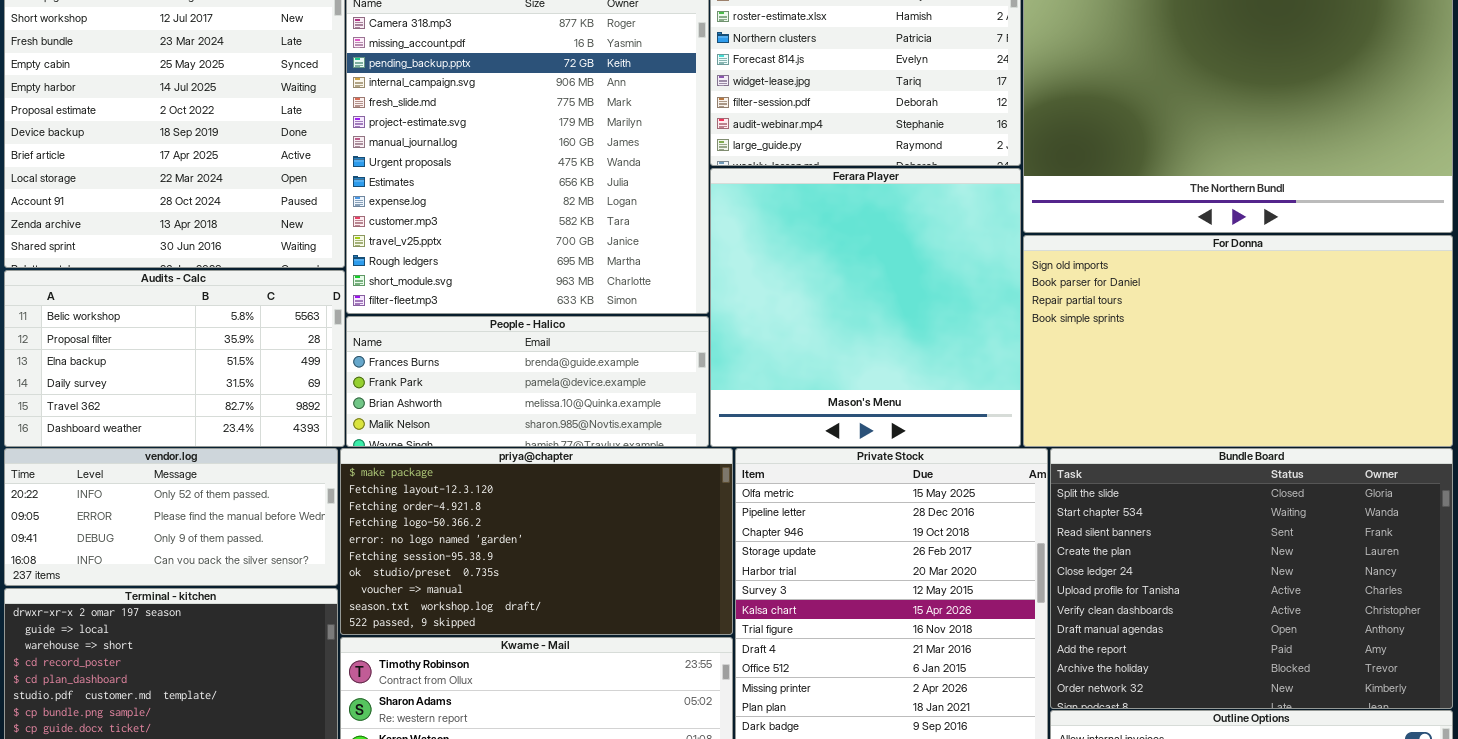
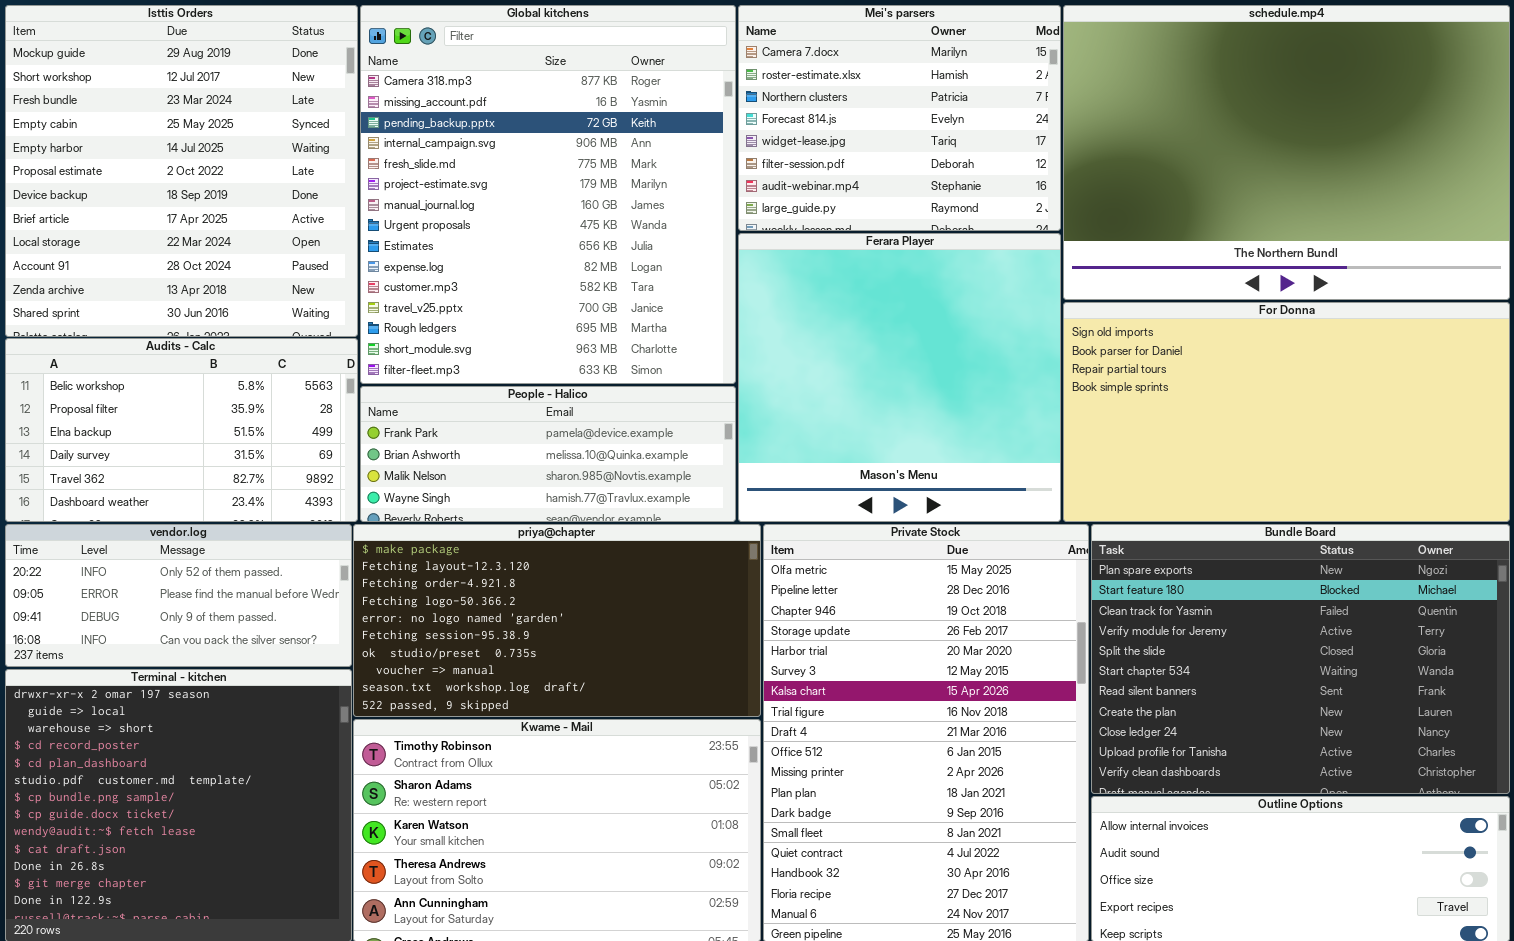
People - Halico: [346,316,709,447] -> [360,386,736,522], scrolled down 1 row
Bundle Board: [1050,448,1453,709] -> [1091,524,1510,794], scrolled up 4 rows

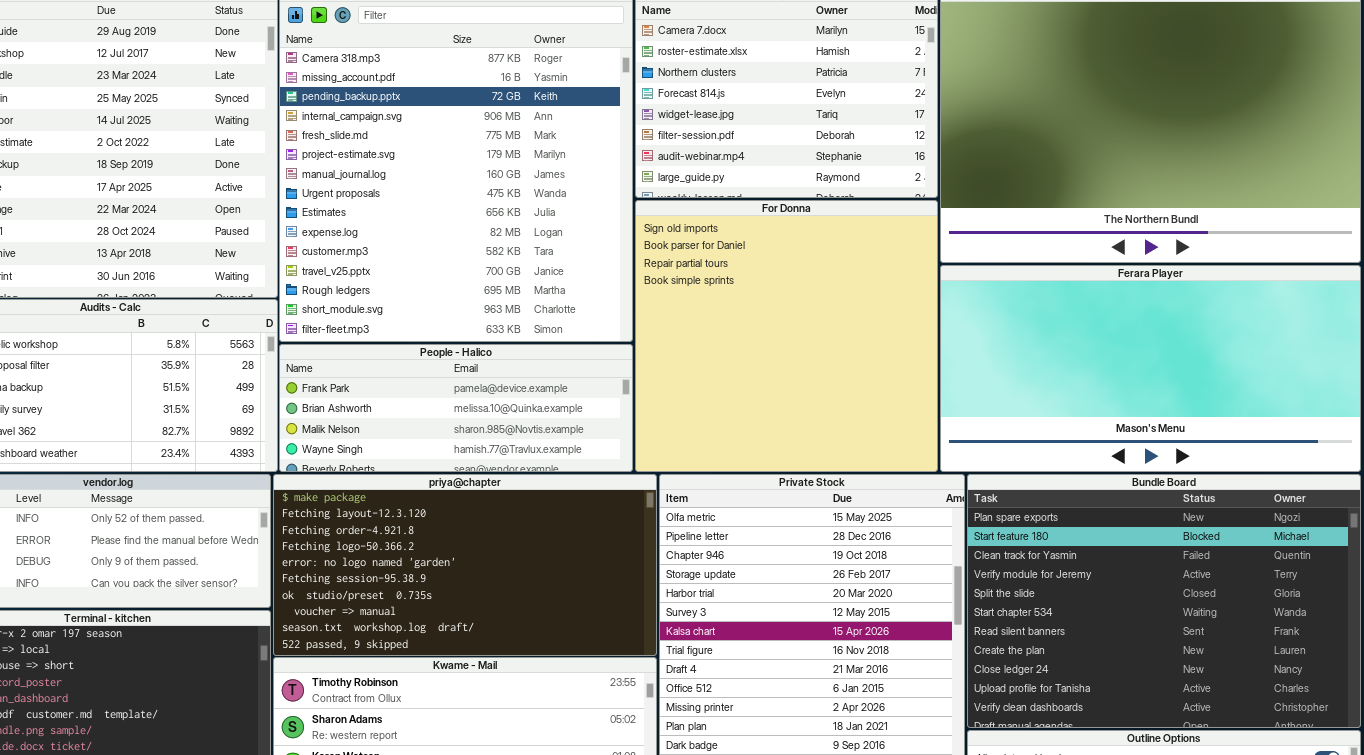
Ferara Player: [738,233,1061,522] -> [940,265,1361,472], moved, resized
For Donna: [1063,302,1510,522] -> [635,200,938,472], moved, resized

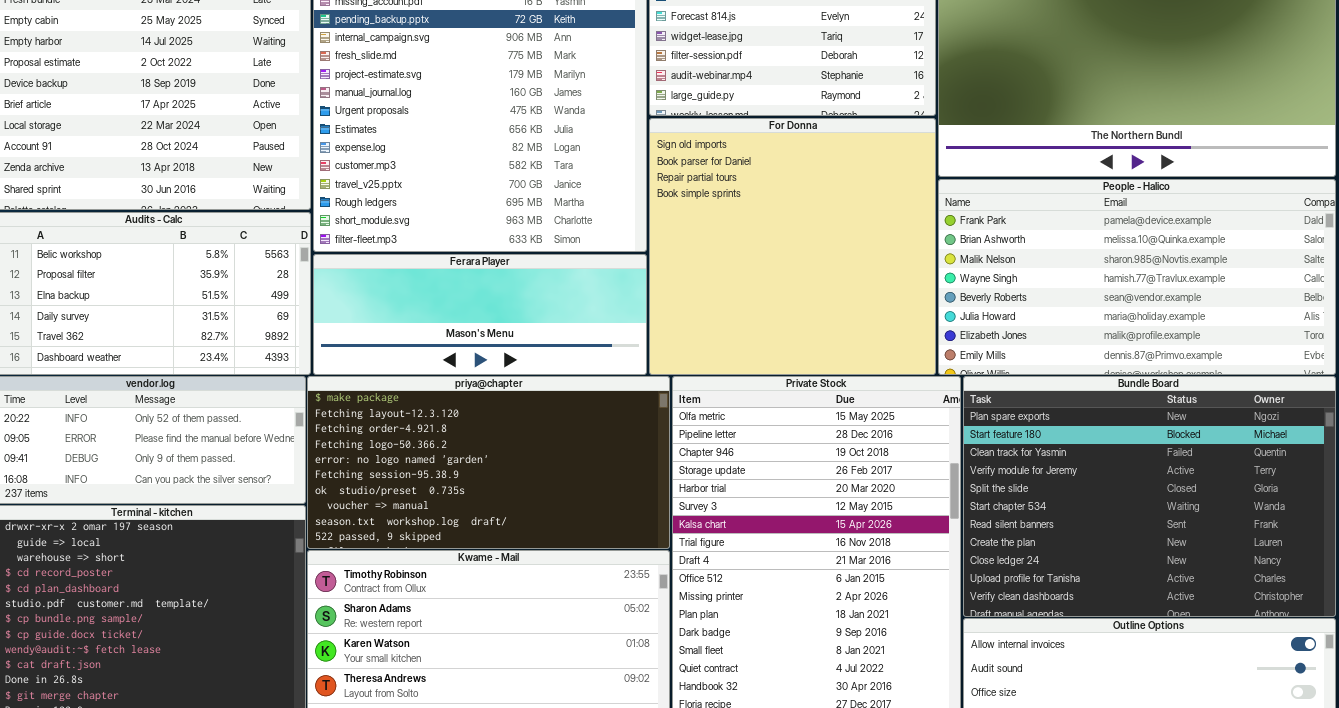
Ferara Player: [940,265,1361,472] -> [313,254,647,375], moved, resized
People - Halico: [279,344,633,472] -> [938,179,1336,375], moved, resized

